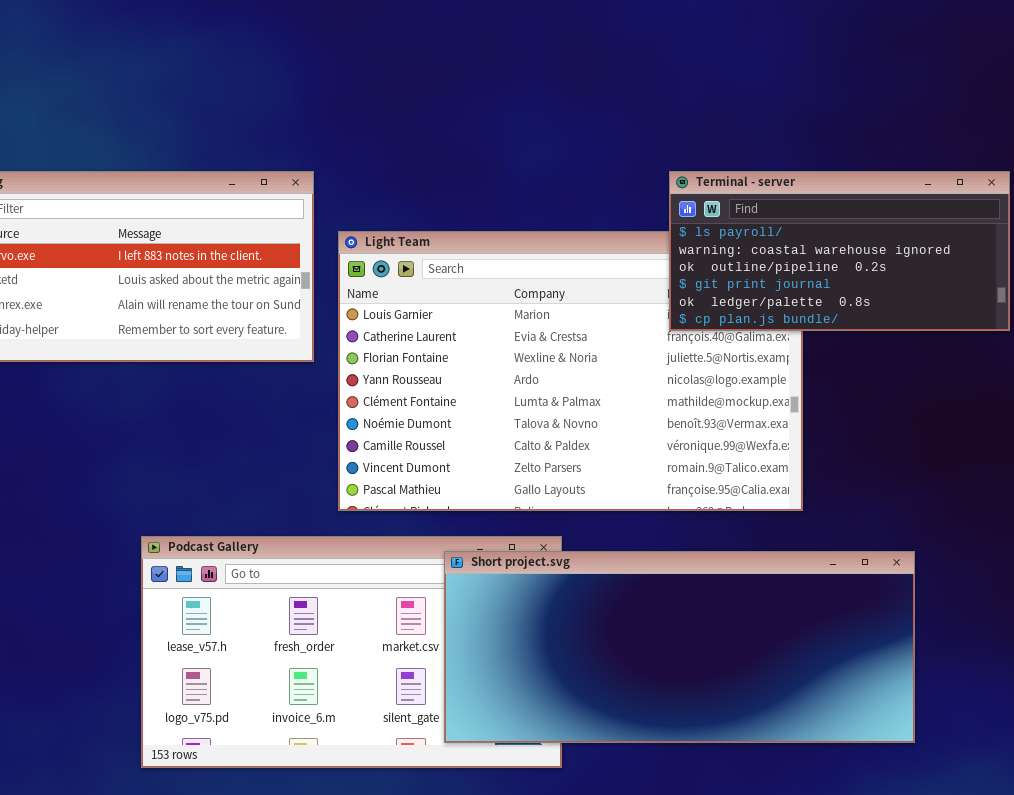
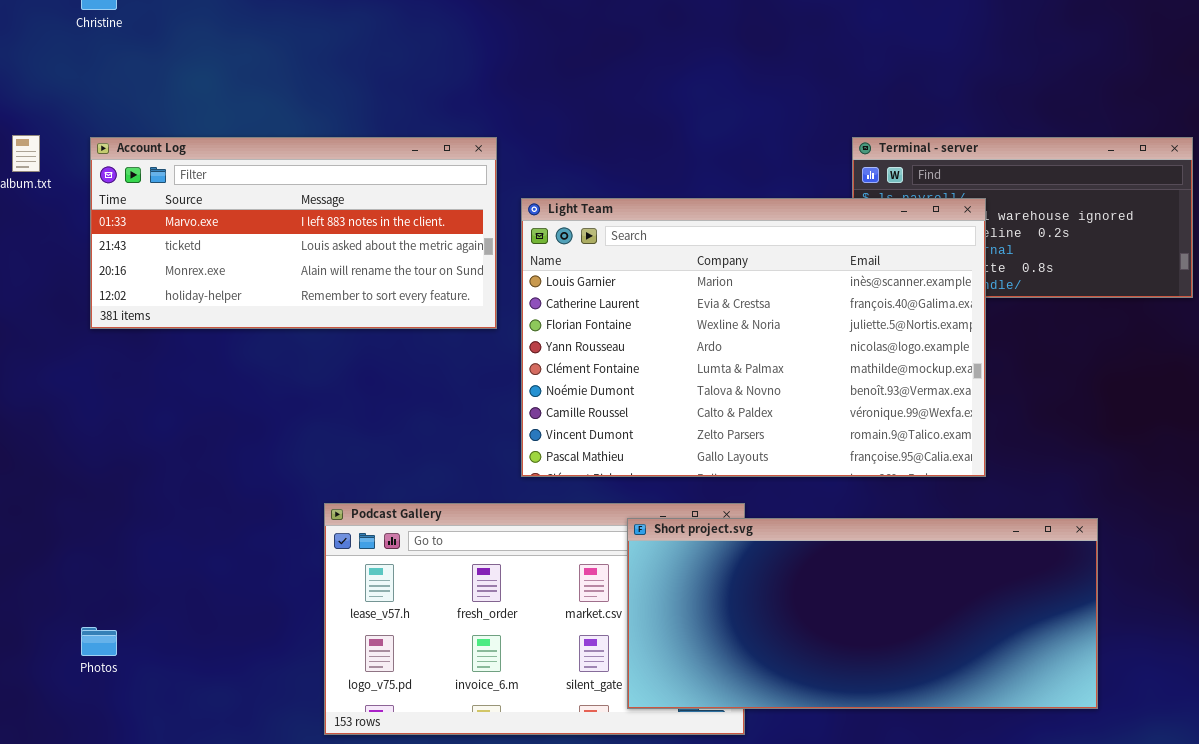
Light Team: [338,231,803,511] -> [521,198,986,477], raised

